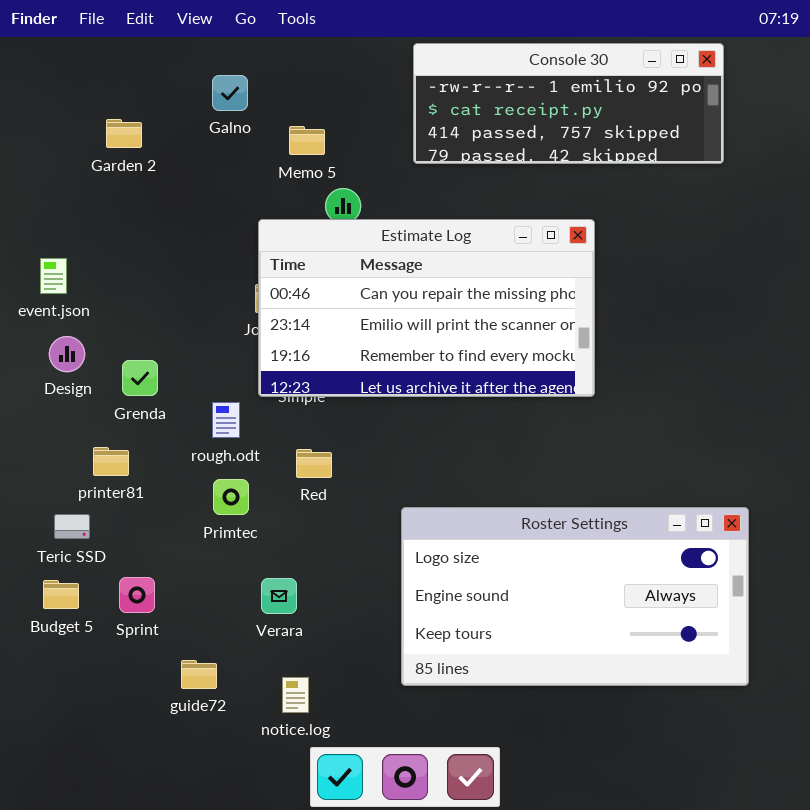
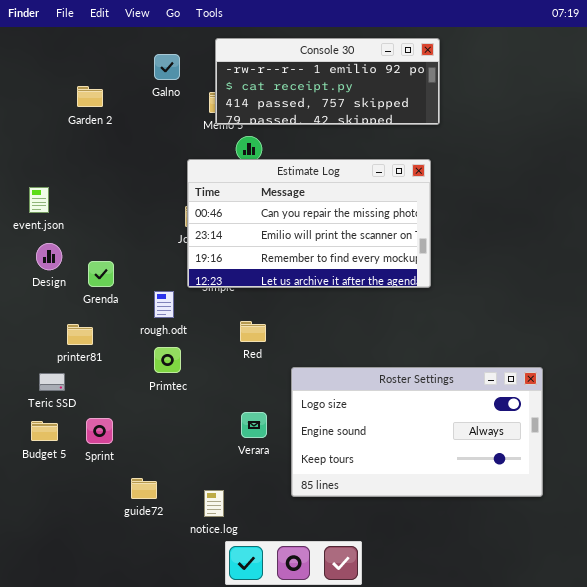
Console 30: [413,43,724,164] -> [215,38,440,125], moved
Red: [296,449,332,478] -> [240,321,266,342], moved
Verara: [261,578,297,614] -> [241,412,267,438], moved

